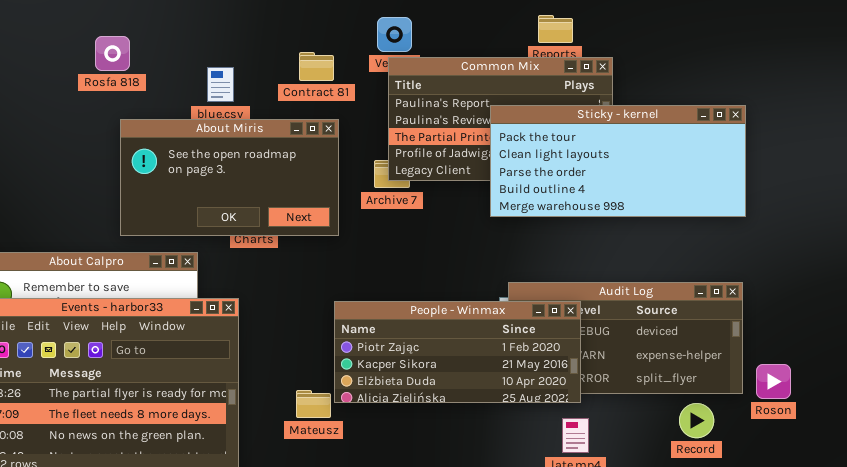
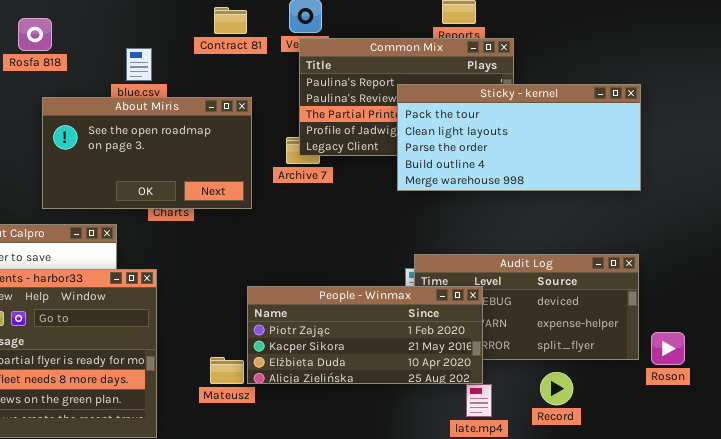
Contract 81: [299,52,334,81] -> [214,7,247,34], moved
People - Winmax: [334,301,581,403] -> [247,286,483,384], moved
Record: [679,403,714,438] -> [540,372,573,405], moved

